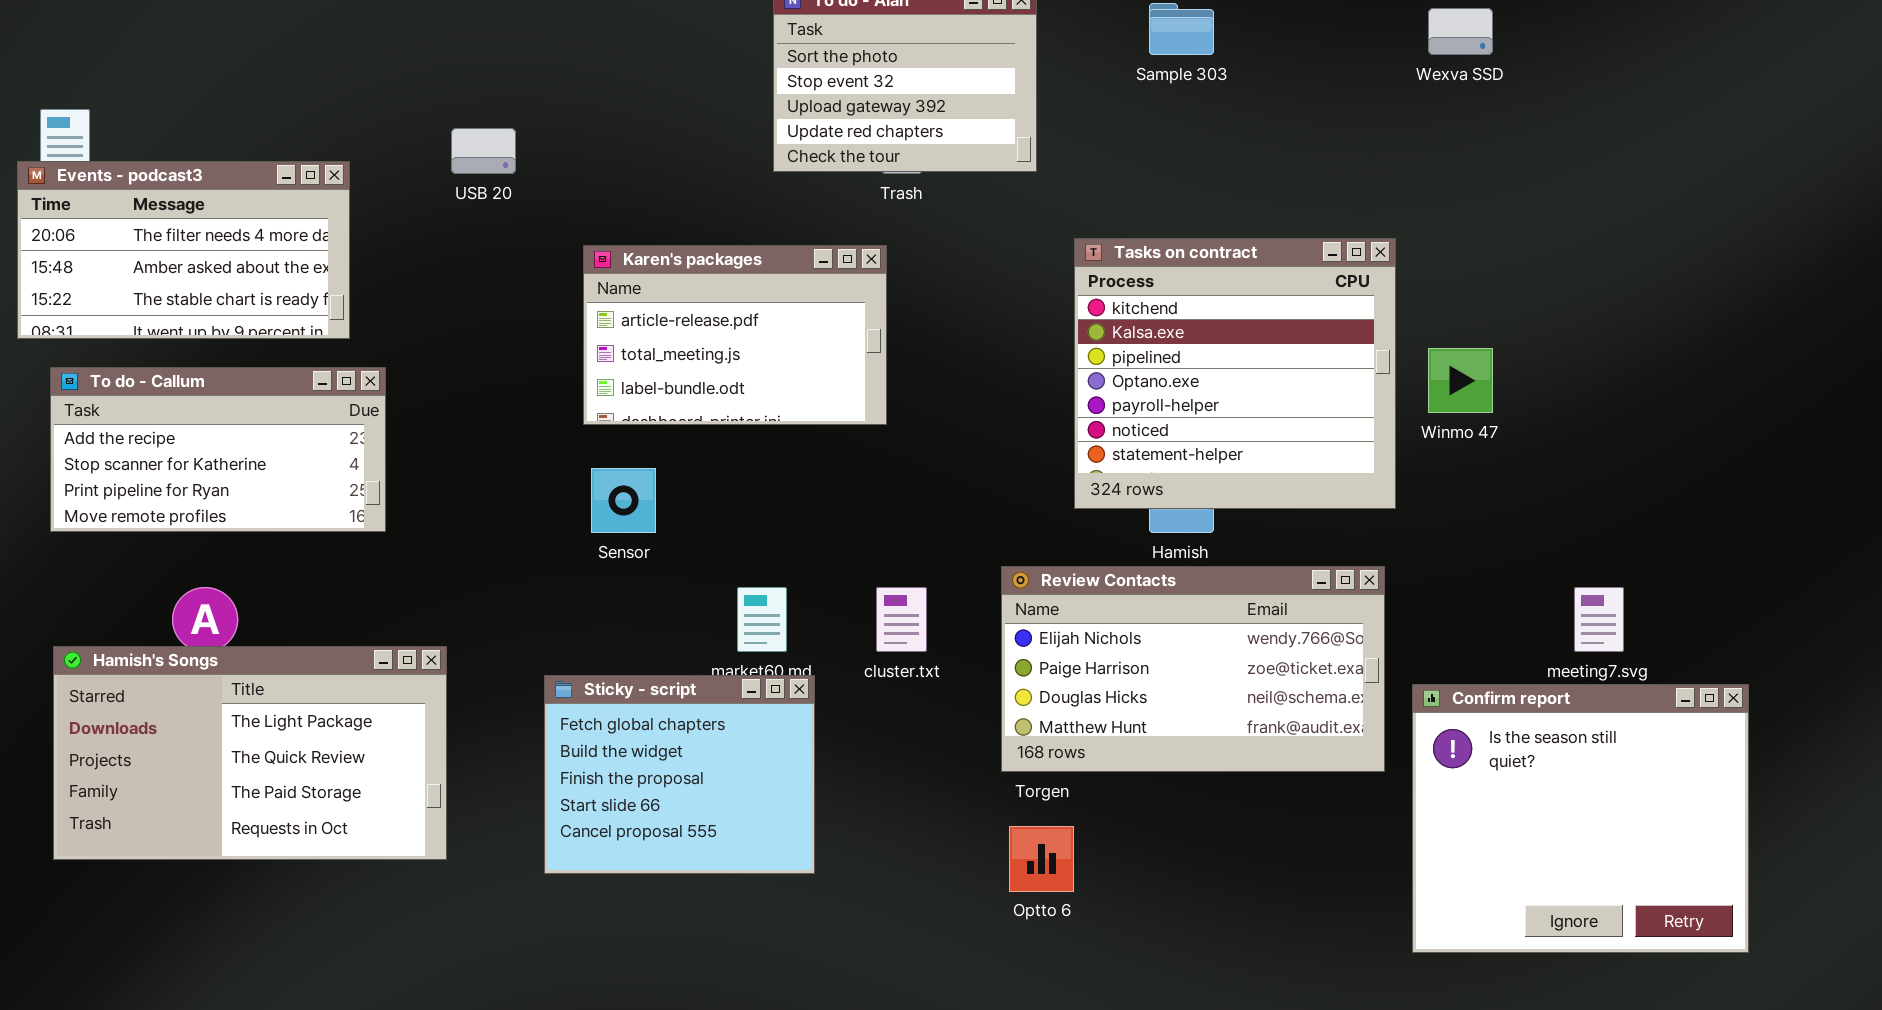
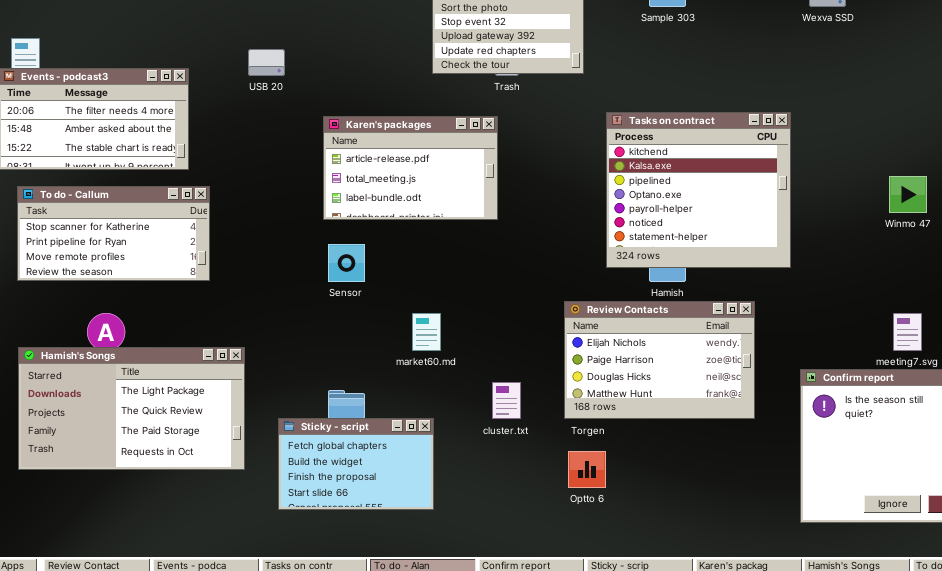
Winmo 47: [1428,348,1493,413] -> [889,176,927,213], moved
To do - Callum: [50,367,386,532] -> [17,186,210,281], scrolled down 1 row
Review Contacts: [1001,566,1385,772] -> [564,301,755,419], resized
cluster.txt: [876,587,927,652] -> [492,382,521,419], moved
Sticky - script: [544,675,815,874] -> [278,418,434,510], moved, resized

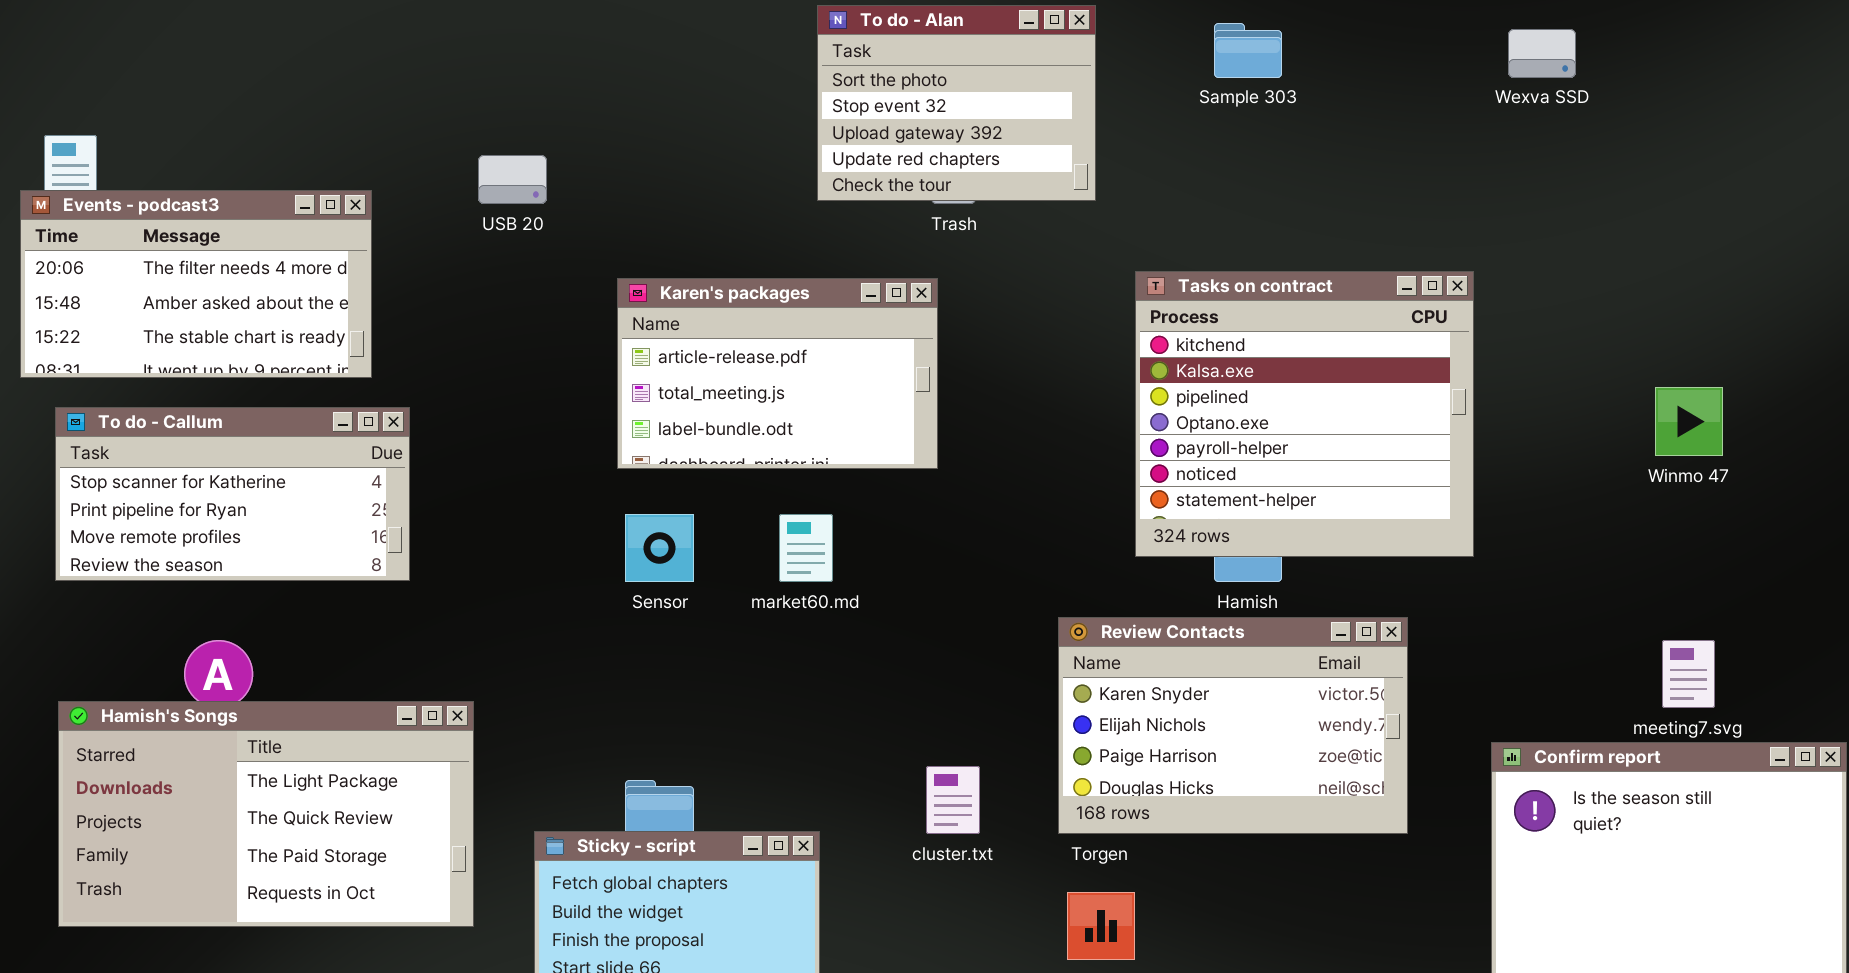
Review Contacts: [564,301,755,419] -> [1058,617,1408,834], scrolled up 1 row
market60.md: [412,313,441,351] -> [779,514,833,582], moved

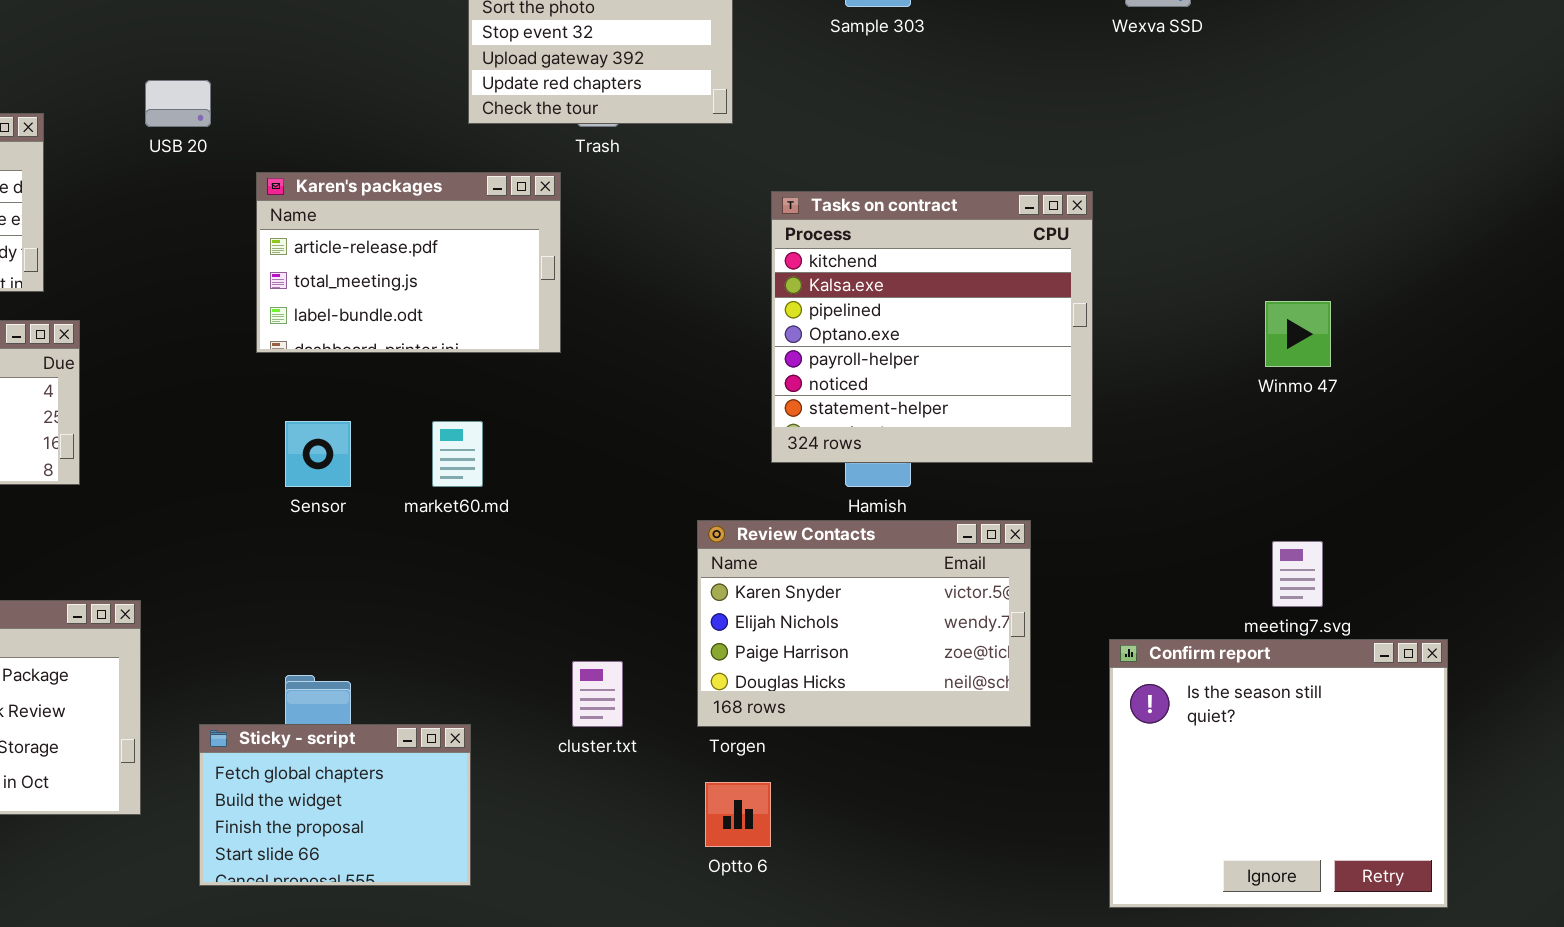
Karen's packages: [617,278,938,469] -> [256,172,561,353], moved

